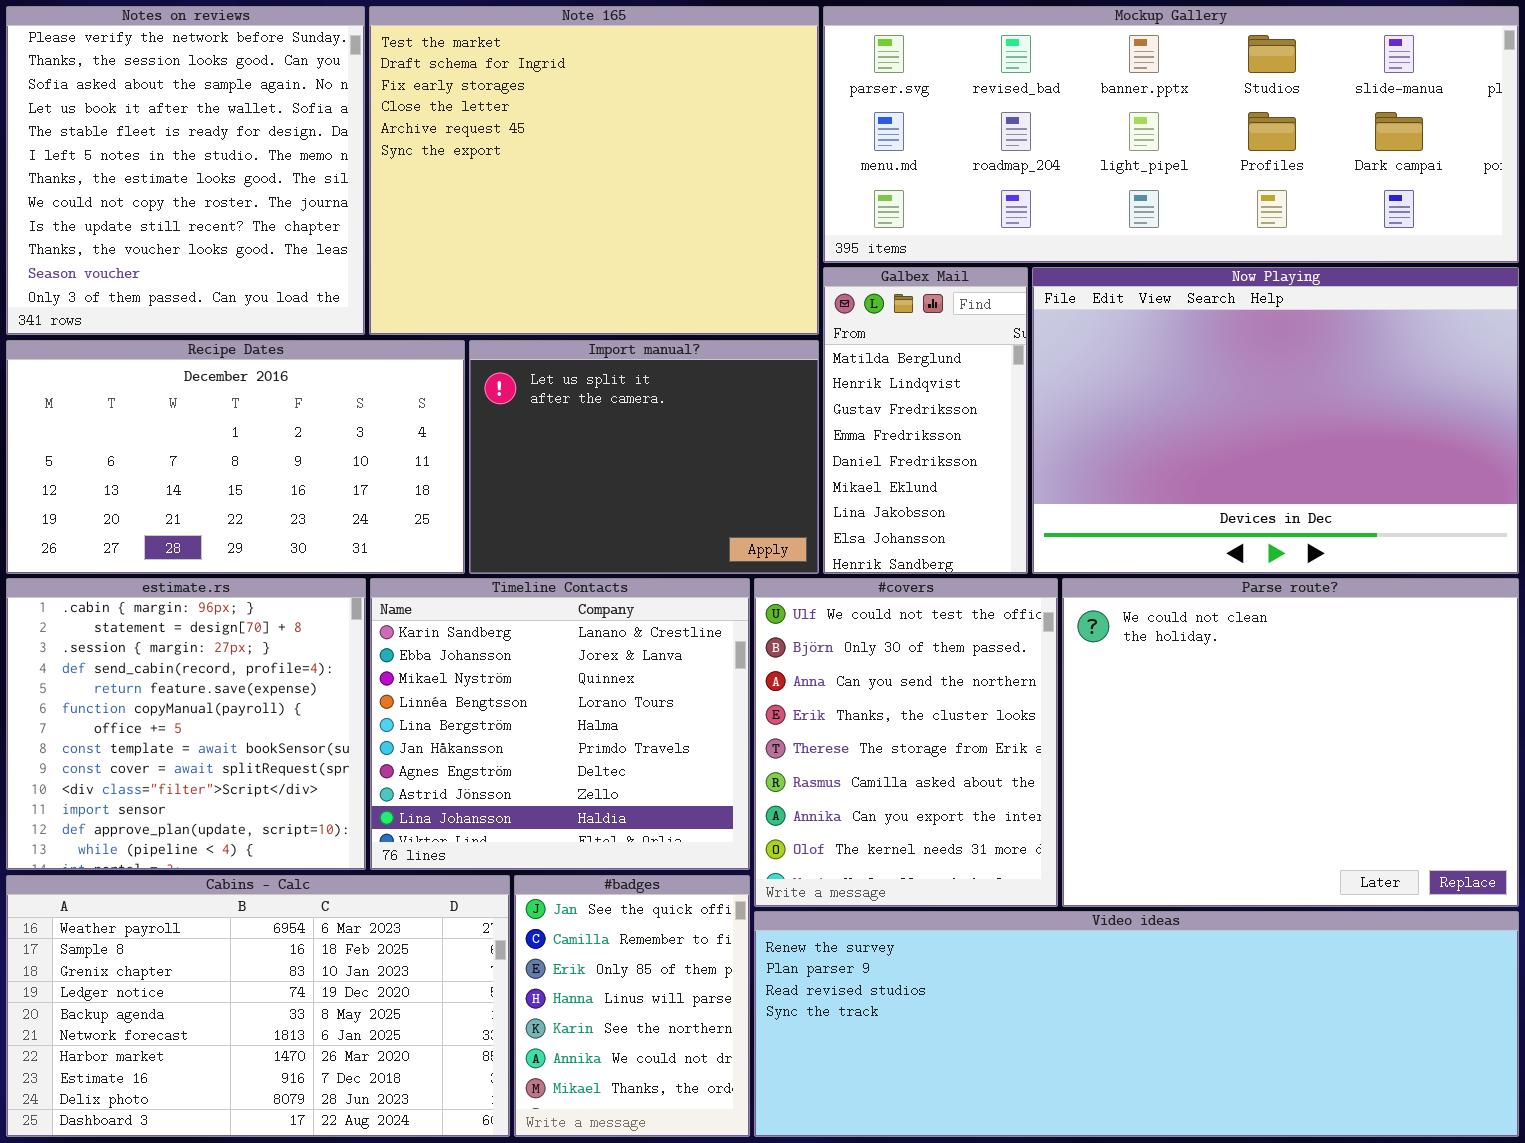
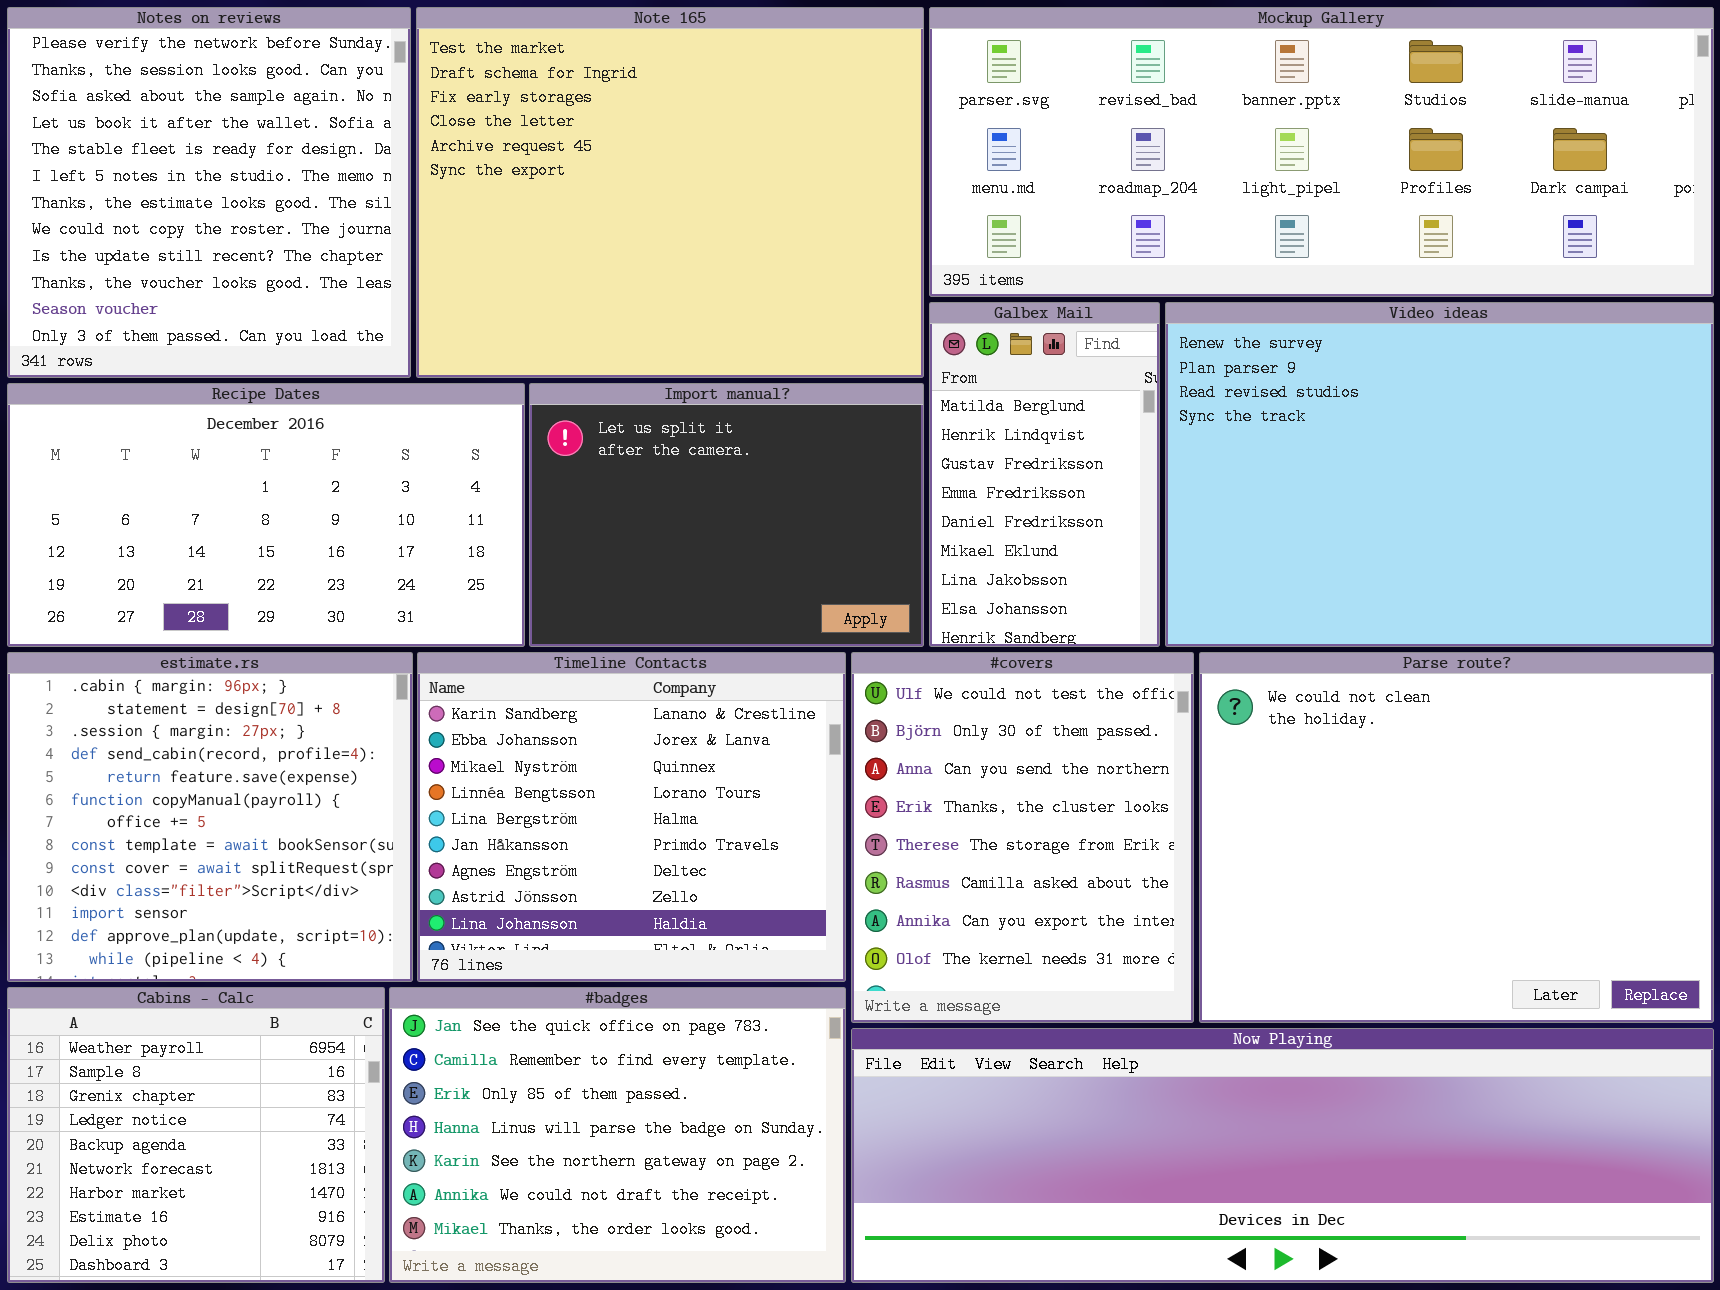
Now Playing: [1032,267,1519,574] -> [851,1028,1714,1283], moved, resized
Cabins - Calc: [6,875,510,1137] -> [7,987,385,1283], resized
#badges: [514,875,750,1137] -> [389,987,846,1283], resized
Video ideas: [754,911,1519,1137] -> [1165,302,1714,647], moved, resized

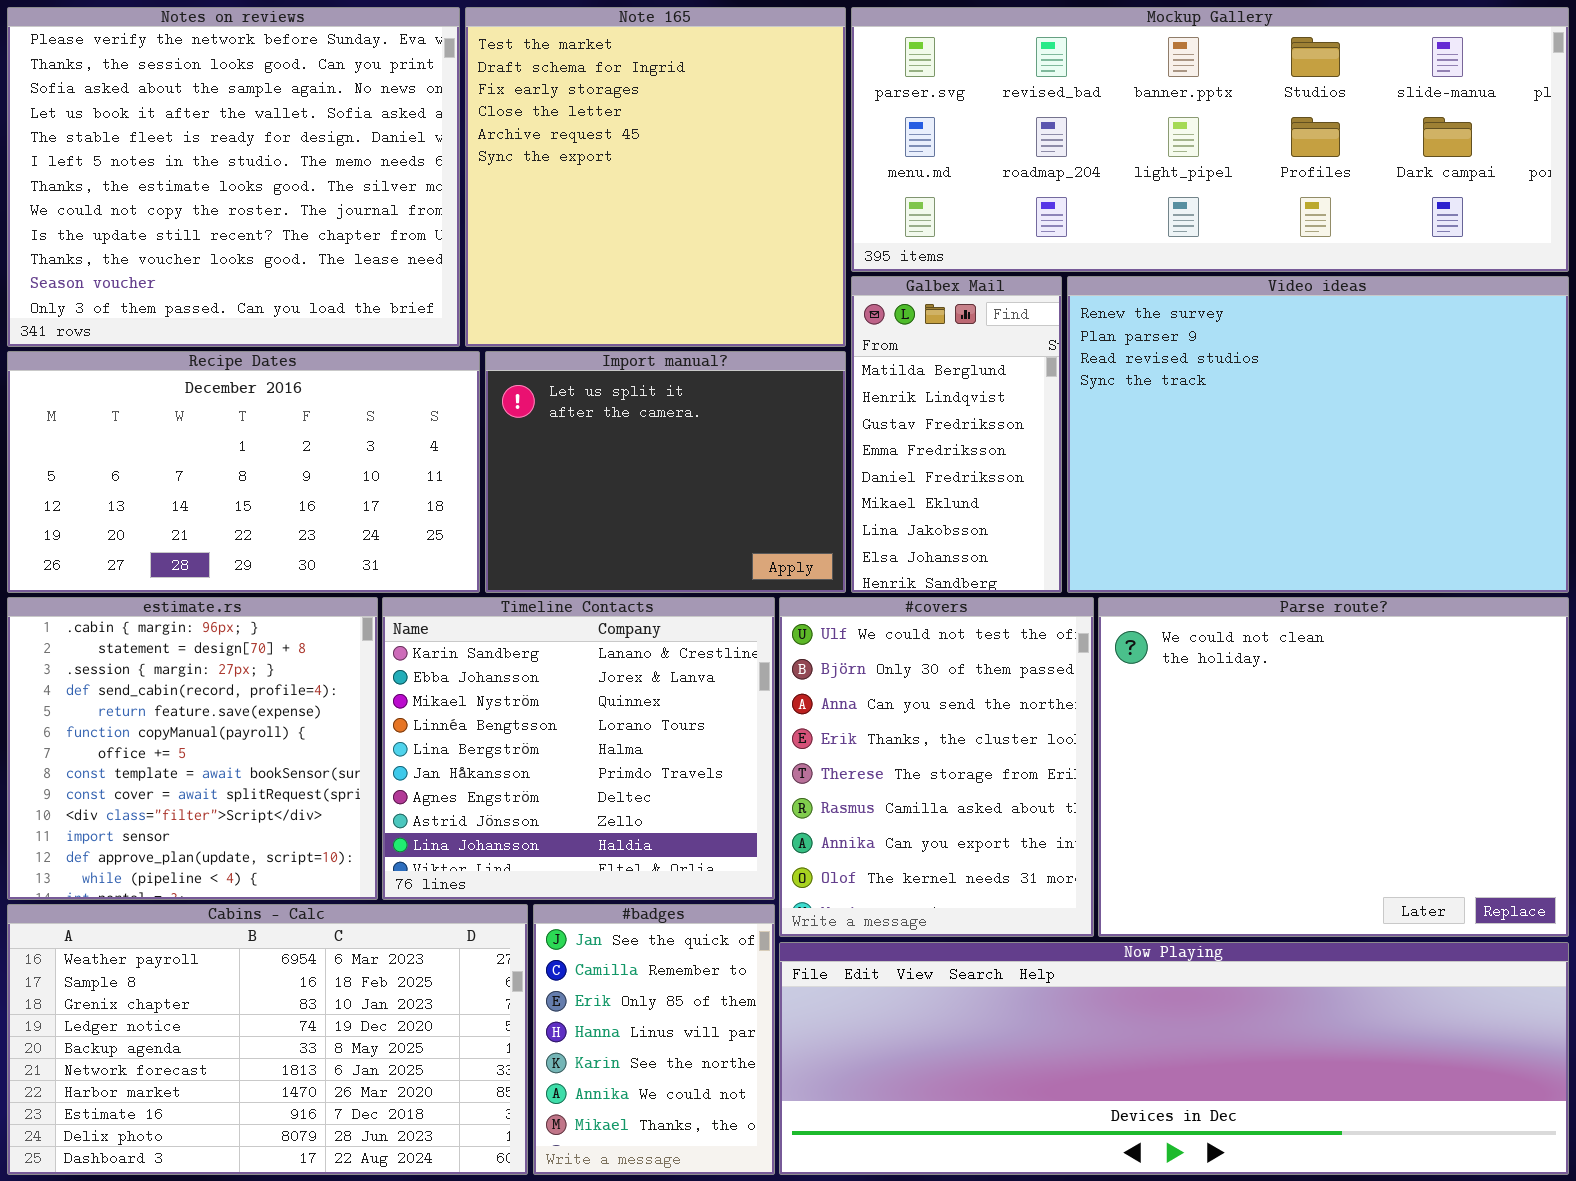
Notes on reviews: [7,7,411,378] -> [7,7,460,347], resized
Note 165: [416,7,924,378] -> [465,7,846,347], resized
Cabins - Calc: [7,987,385,1283] -> [7,904,528,1175], resized
#badges: [389,987,846,1283] -> [533,904,775,1175], resized

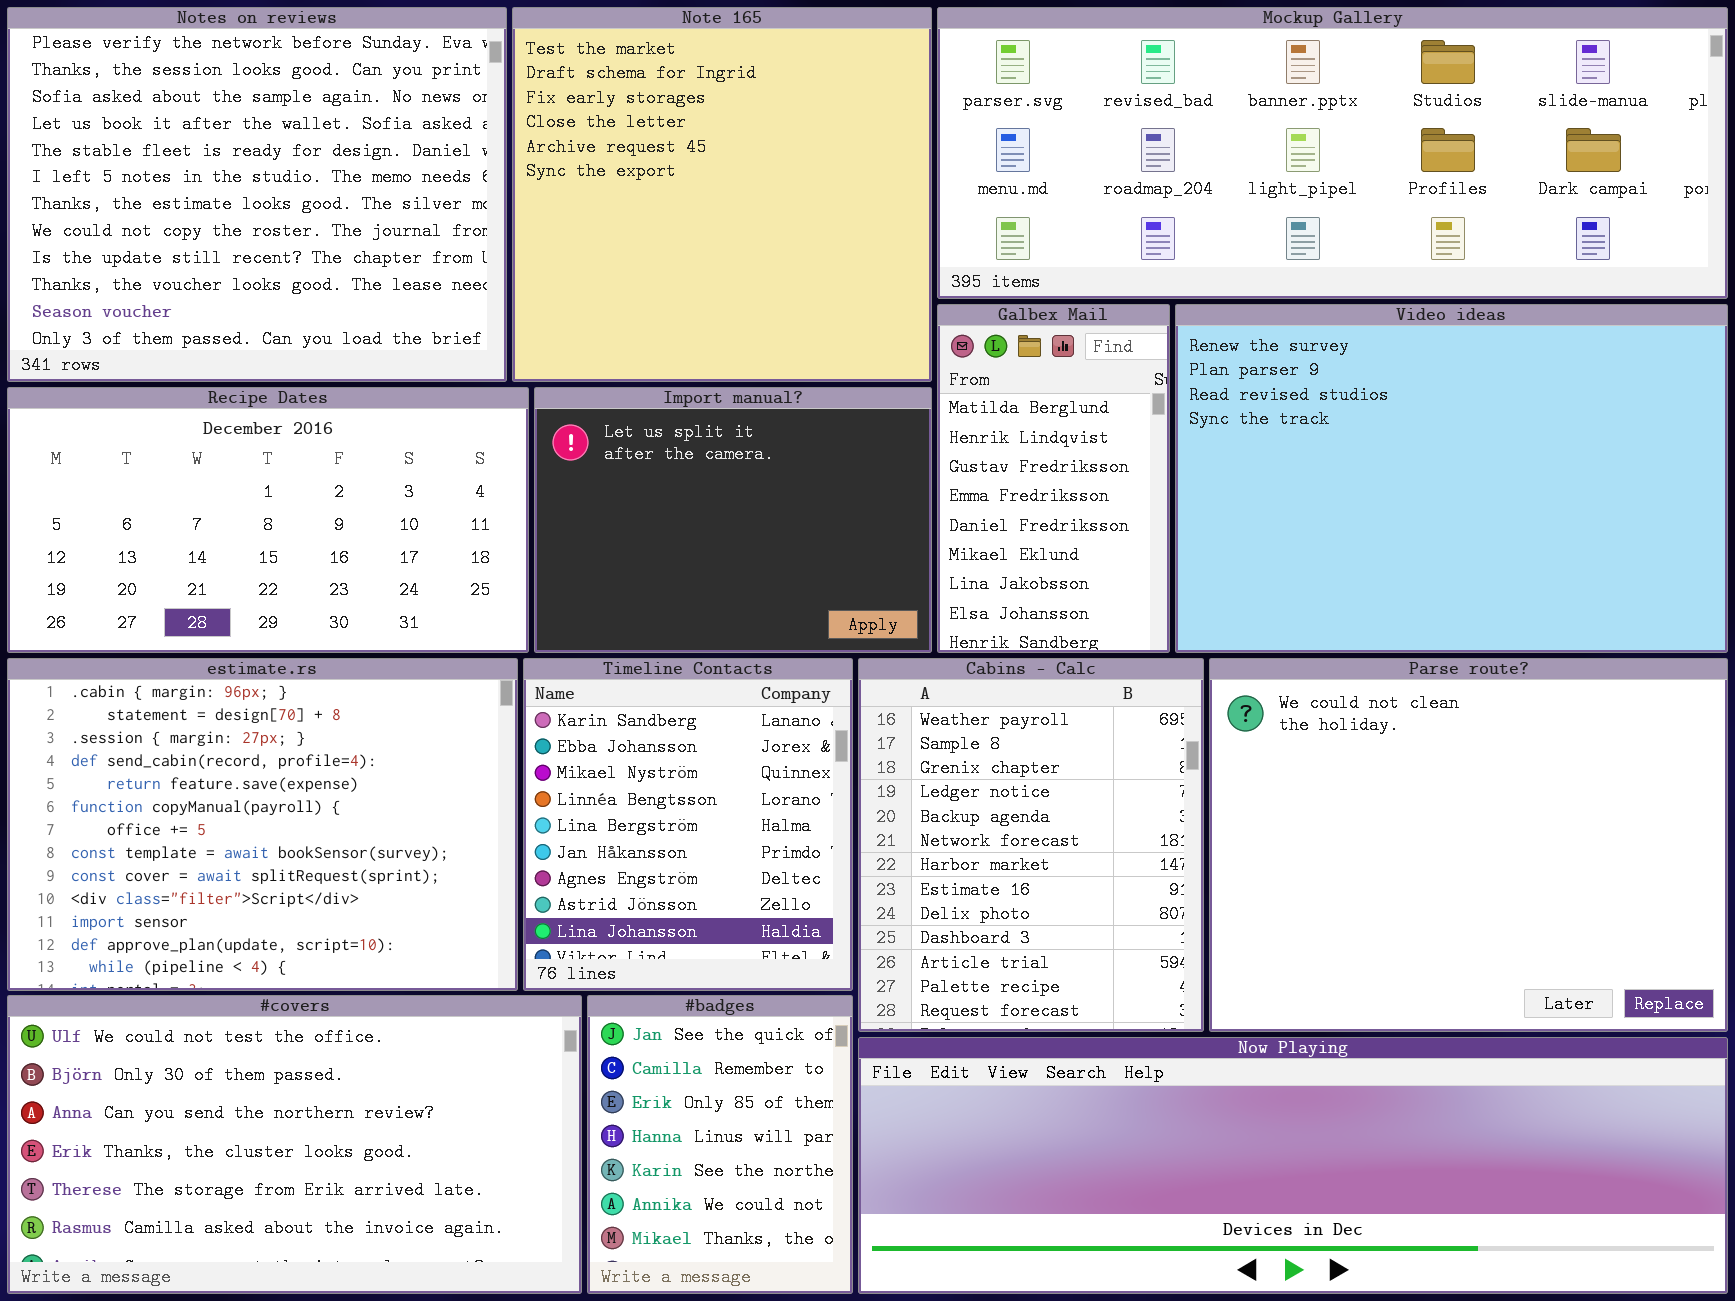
estimate.rs: [7,597,378,900] -> [7,658,518,991], resized
Timeline Contacts: [382,597,775,900] -> [523,658,853,991], resized
#covers: [779,597,1094,937] -> [7,995,582,1294], moved, resized
Cabins - Calc: [7,904,528,1175] -> [858,658,1204,1032], moved, resized

